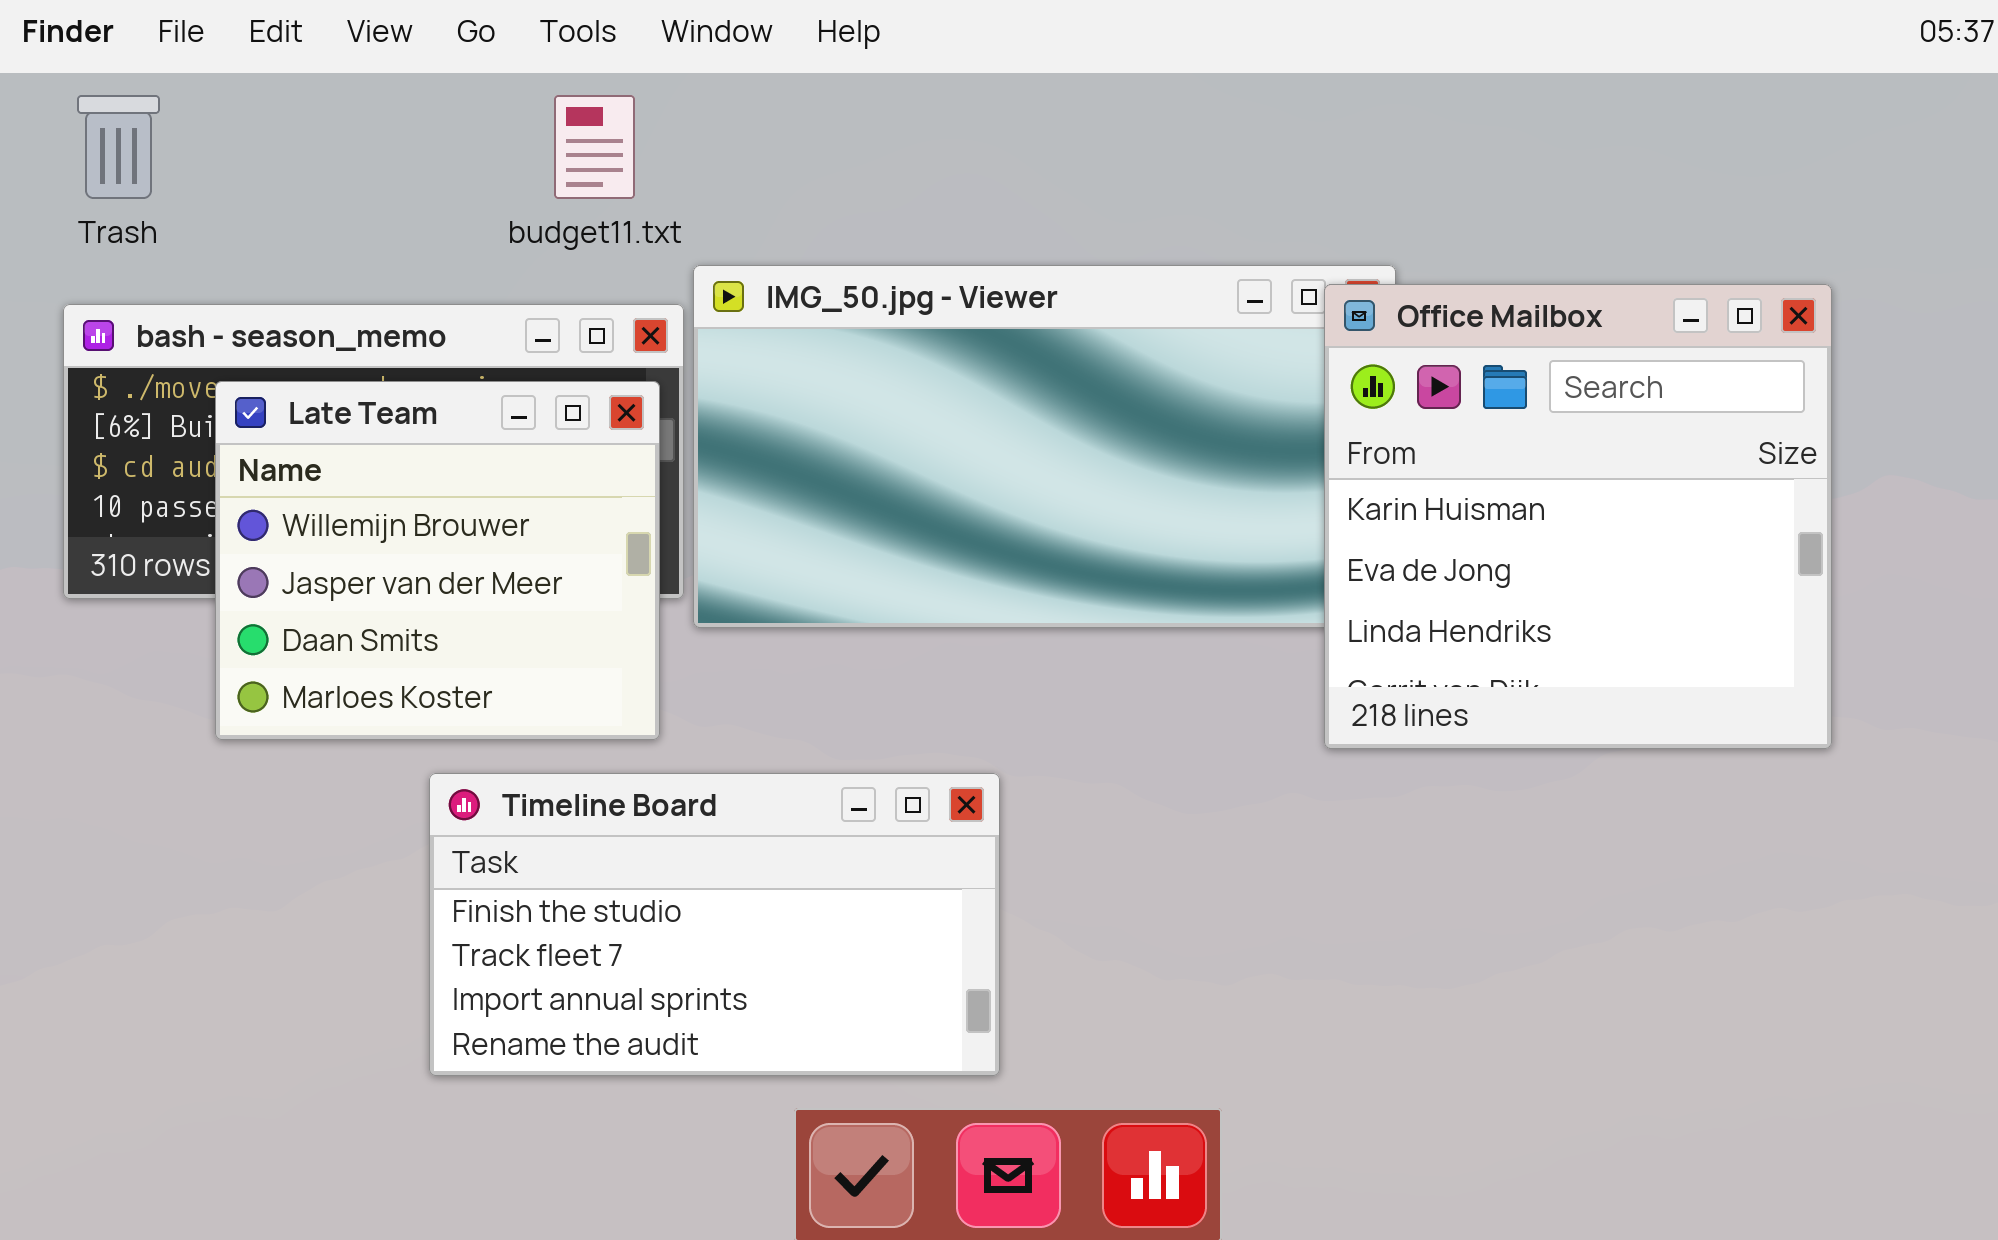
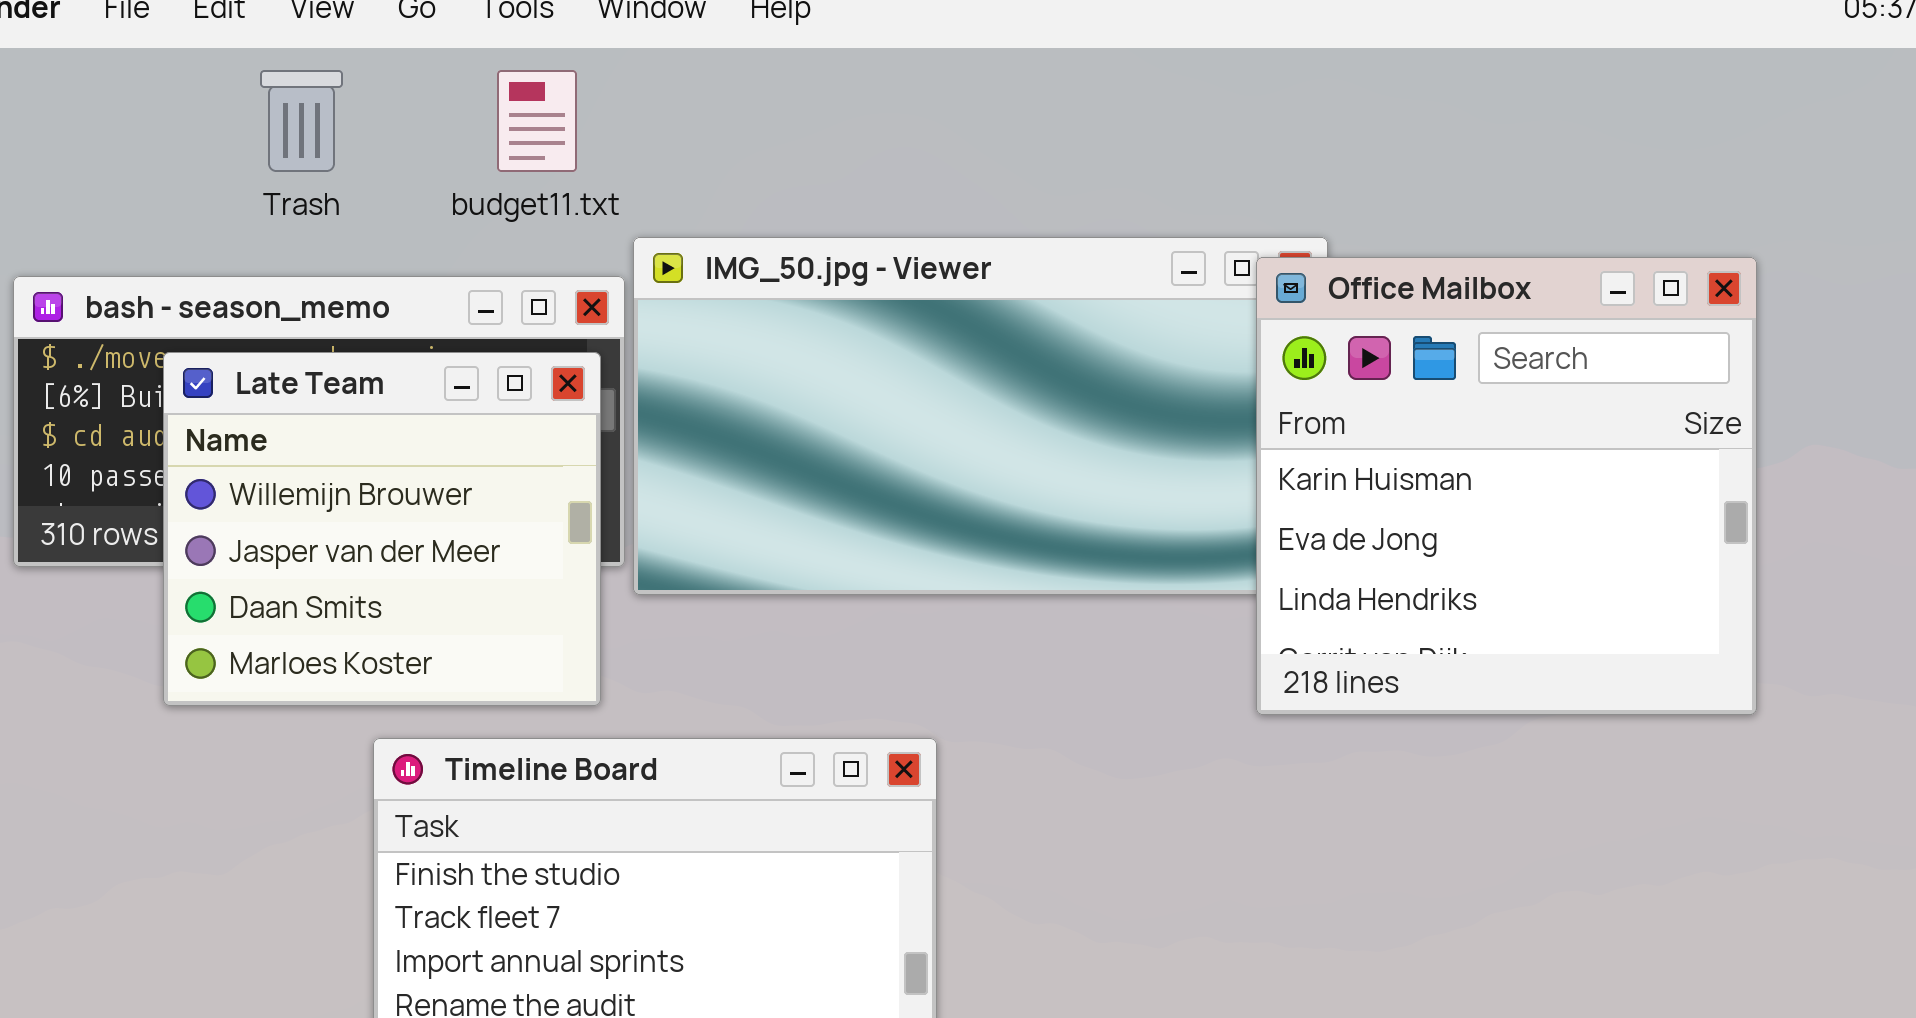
Trash: [77,95,160,199] -> [260,70,343,172], moved

